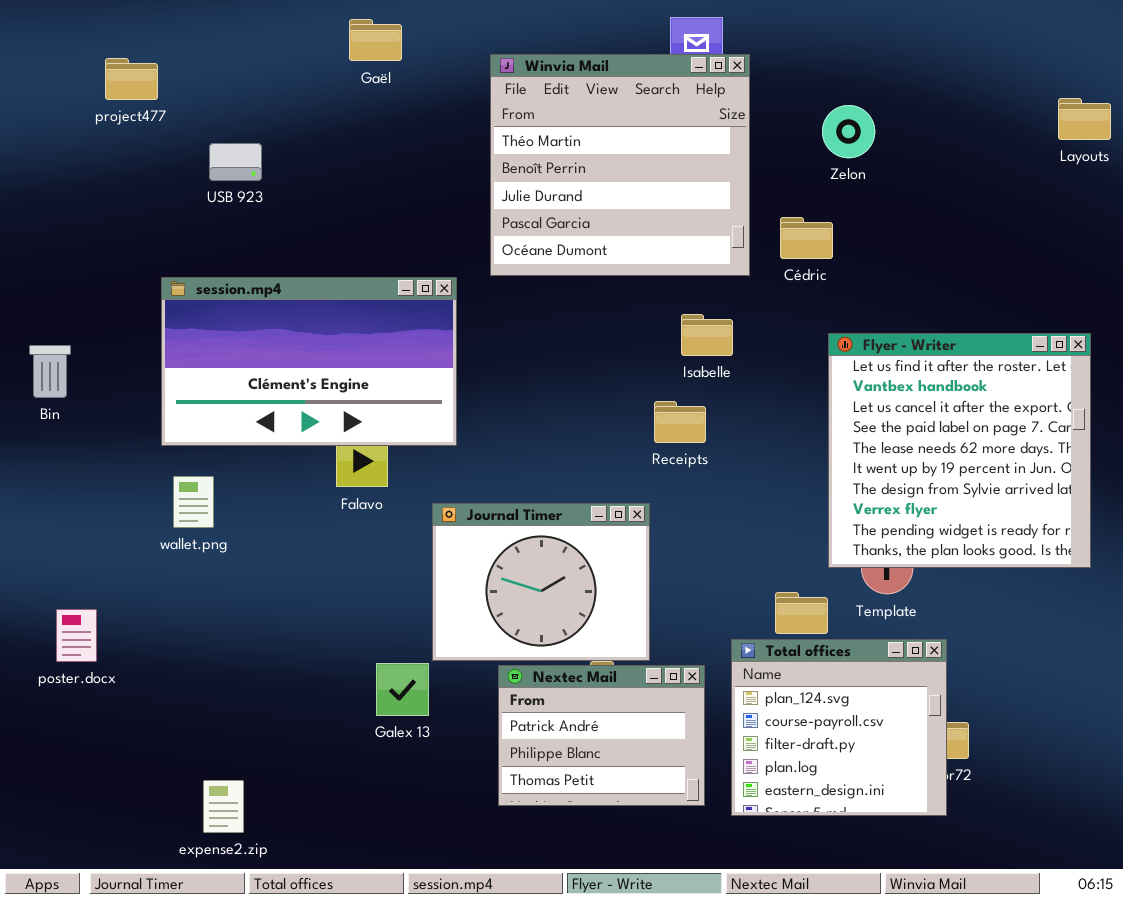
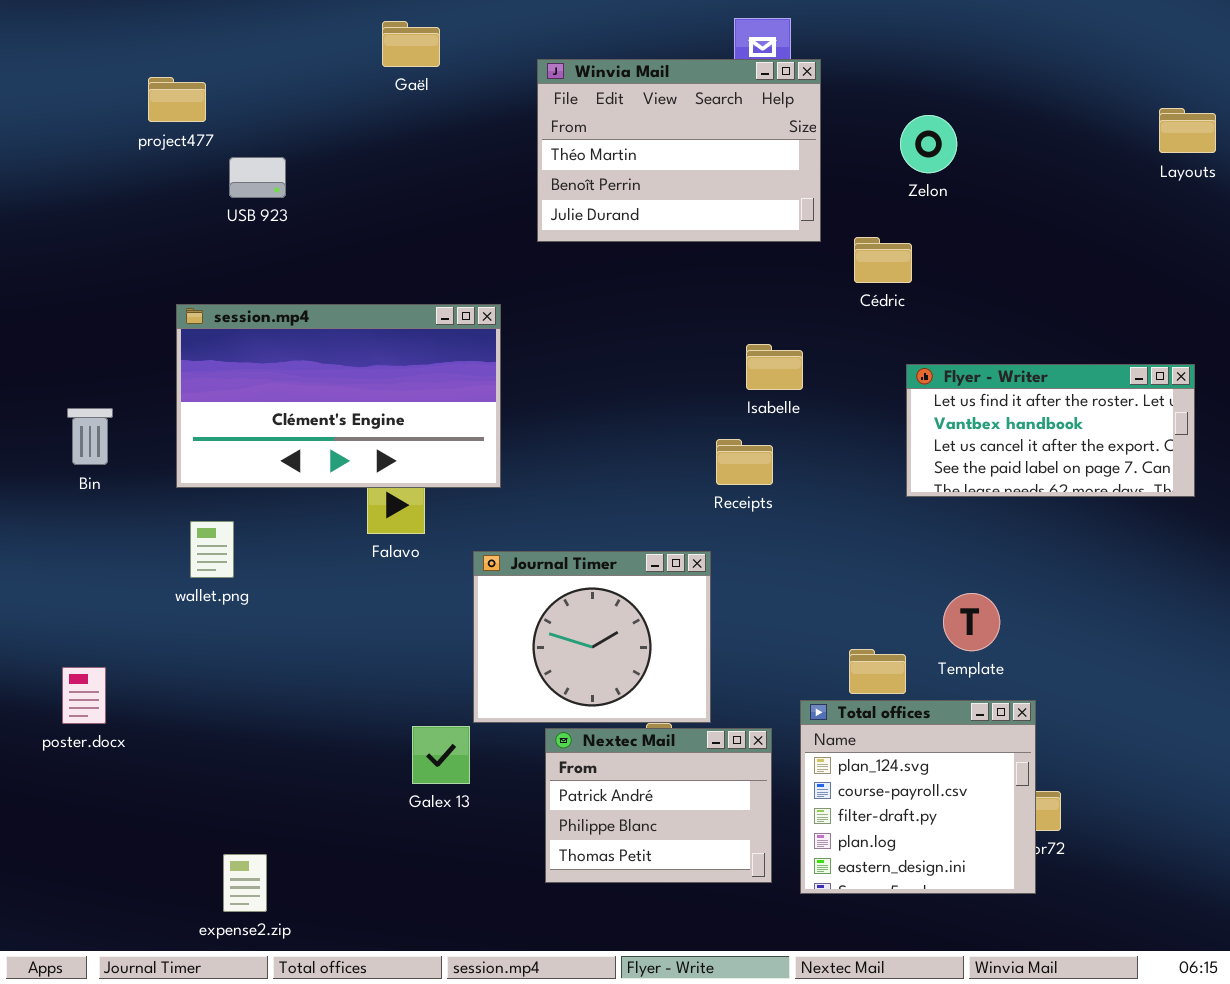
Winvia Mail: [490,54,750,276] -> [537,59,821,242], resized
project477: [105,58,158,100] -> [148,77,206,122], moved
Flyer - Writer: [828,333,1091,568] -> [906,364,1195,497], resized
Bin: [29,345,71,398] -> [67,408,113,465], moved

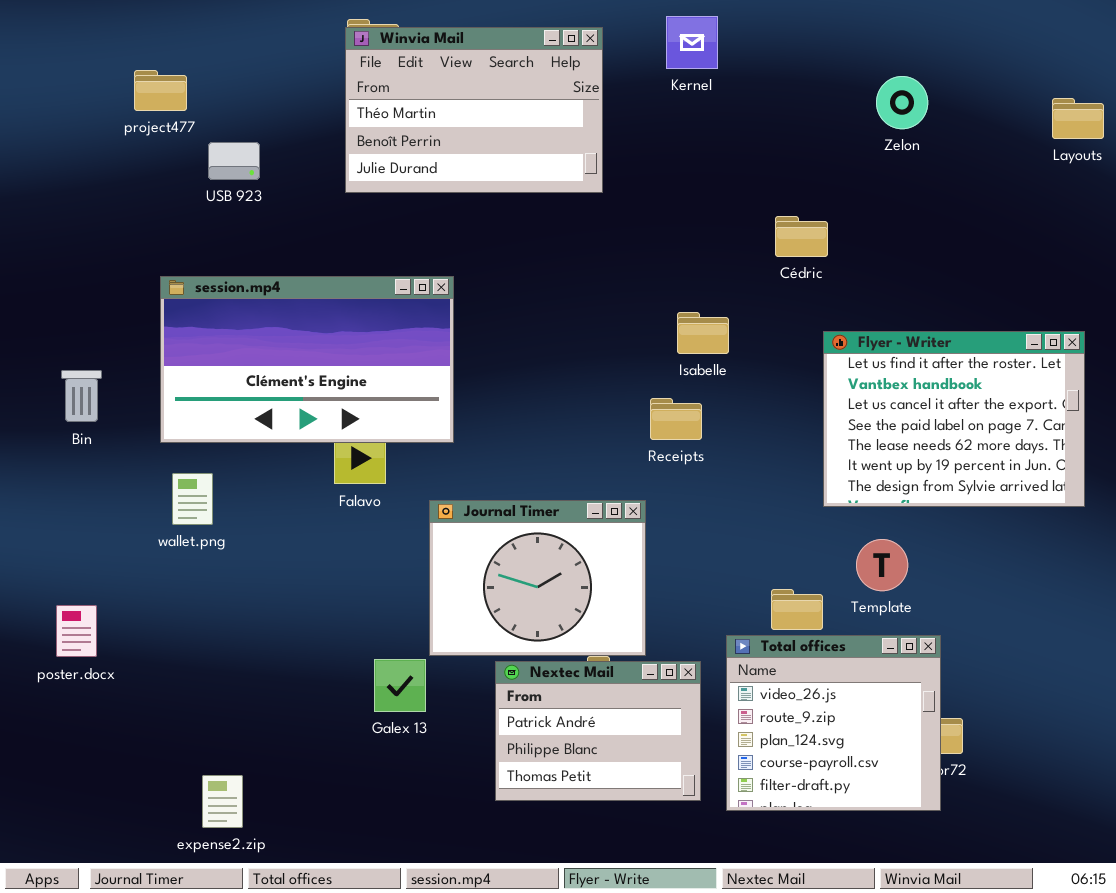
Winvia Mail: [537,59,821,242] -> [345,27,603,193], moved
Zelon: [900,115,957,173] -> [876,76,928,129], moved
Flyer - Writer: [906,364,1195,497] -> [823,331,1085,507], resized
Total offices: [800,700,1036,894] -> [726,635,941,811], scrolled up 2 rows

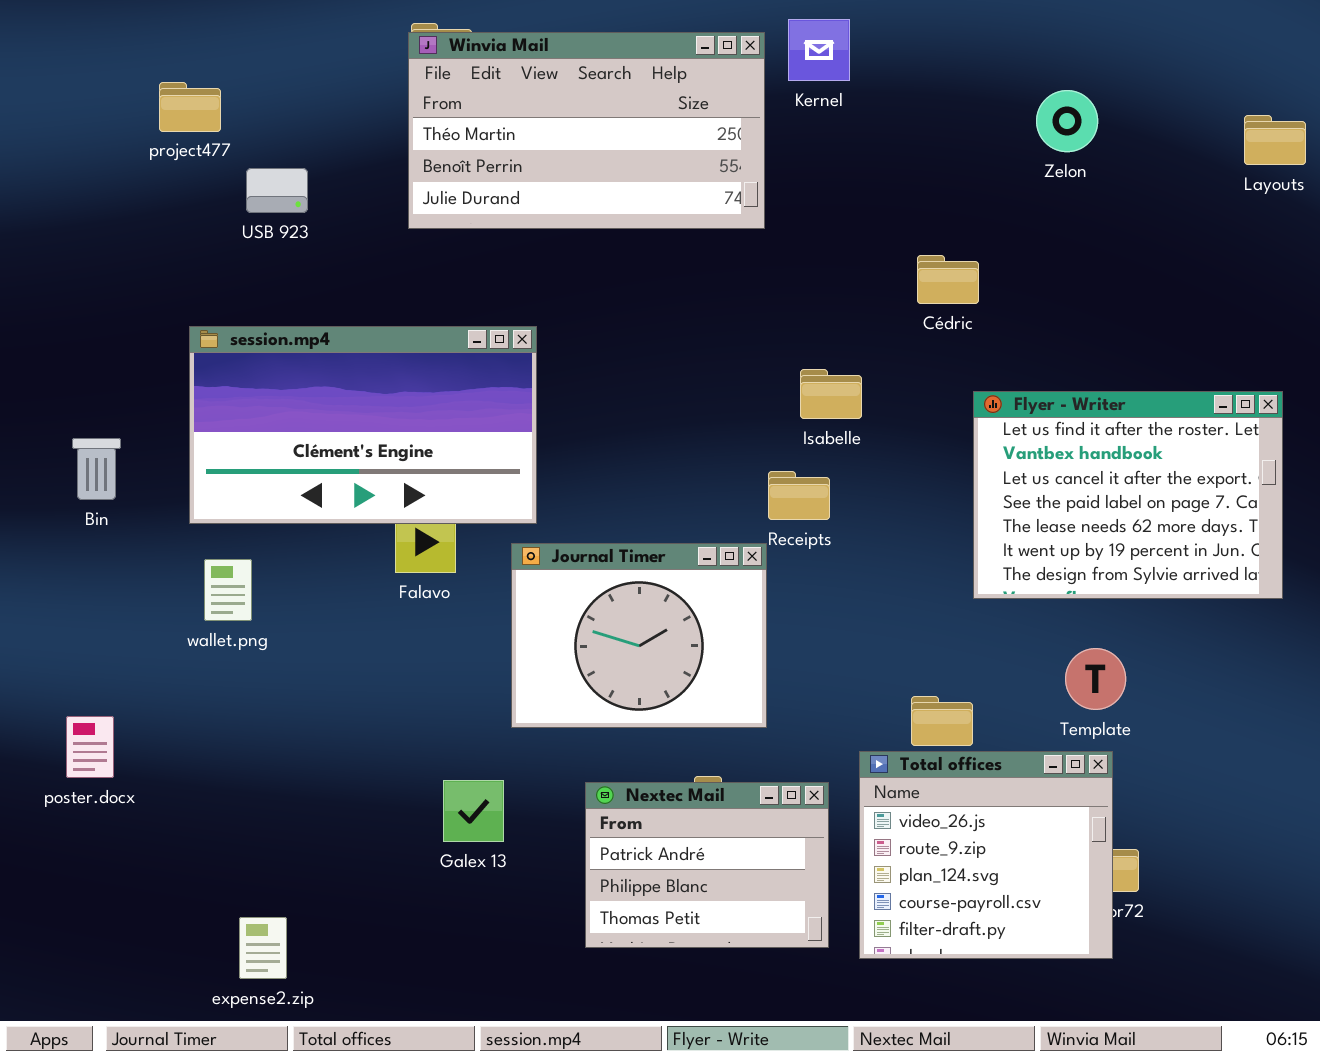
Winvia Mail: [345,27,603,193] -> [408,32,765,229], resized
Journal Timer: [429,500,646,656] -> [511,543,767,728], moved
Template: [856,539,908,591] -> [1065,648,1126,710], moved

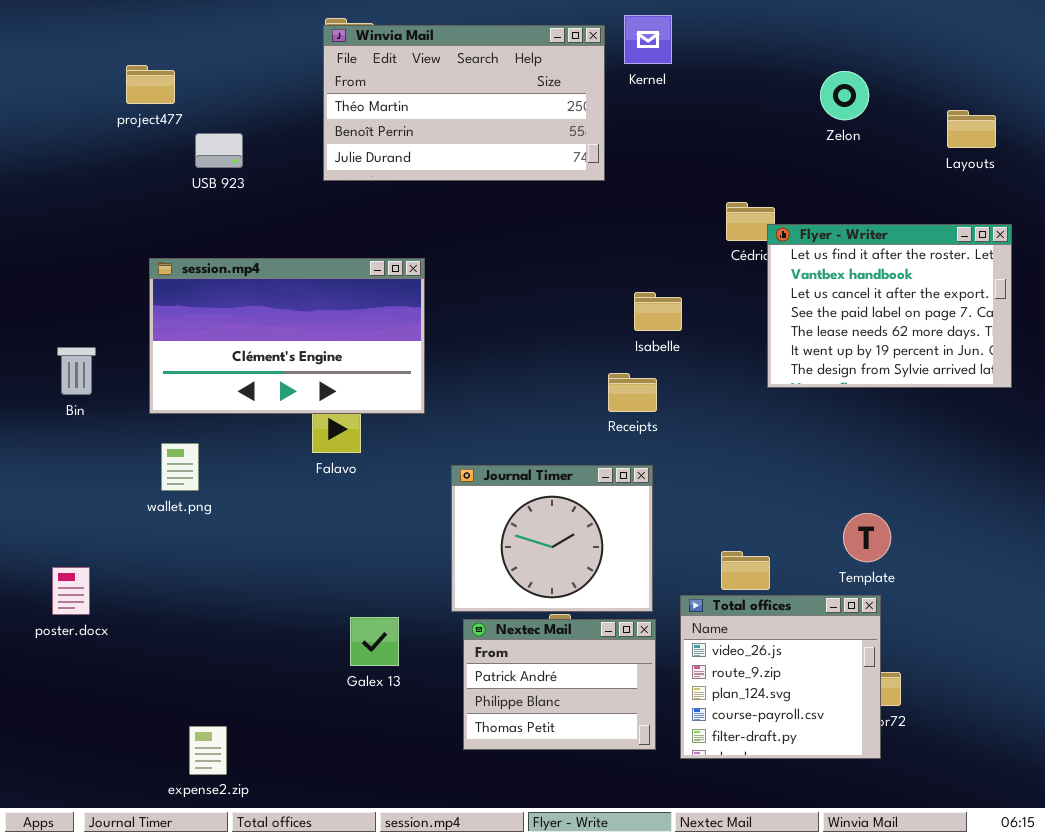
Layouts: [1244,115,1306,165] -> [947,110,996,148], moved
Flyer - Writer: [973,391,1283,599] -> [767,224,1012,388], moved
Journal Timer: [511,543,767,728] -> [451,465,653,612], moved

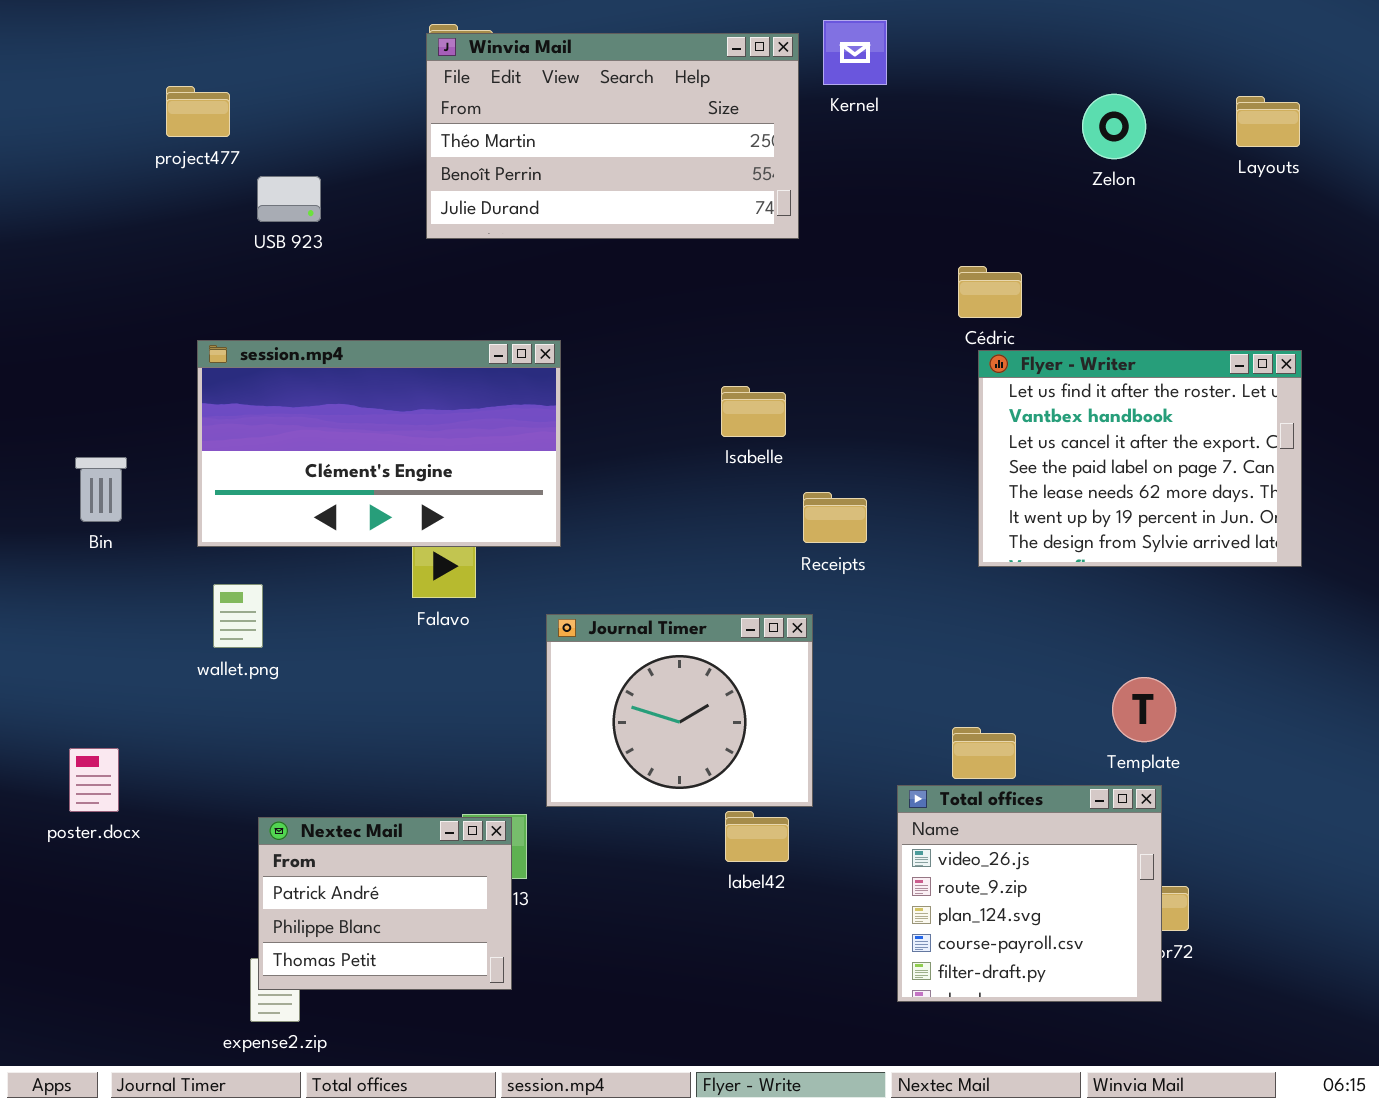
Layouts: [947,110,996,148] -> [1236,96,1300,147], moved
Flyer - Writer: [767,224,1012,388] -> [978,350,1302,567], moved
Isabelle: [634,292,682,331] -> [721,386,786,437], moved
Journal Timer: [451,465,653,612] -> [546,614,813,807], moved
Nextec Mail: [463,619,656,750] -> [258,817,512,990], moved

